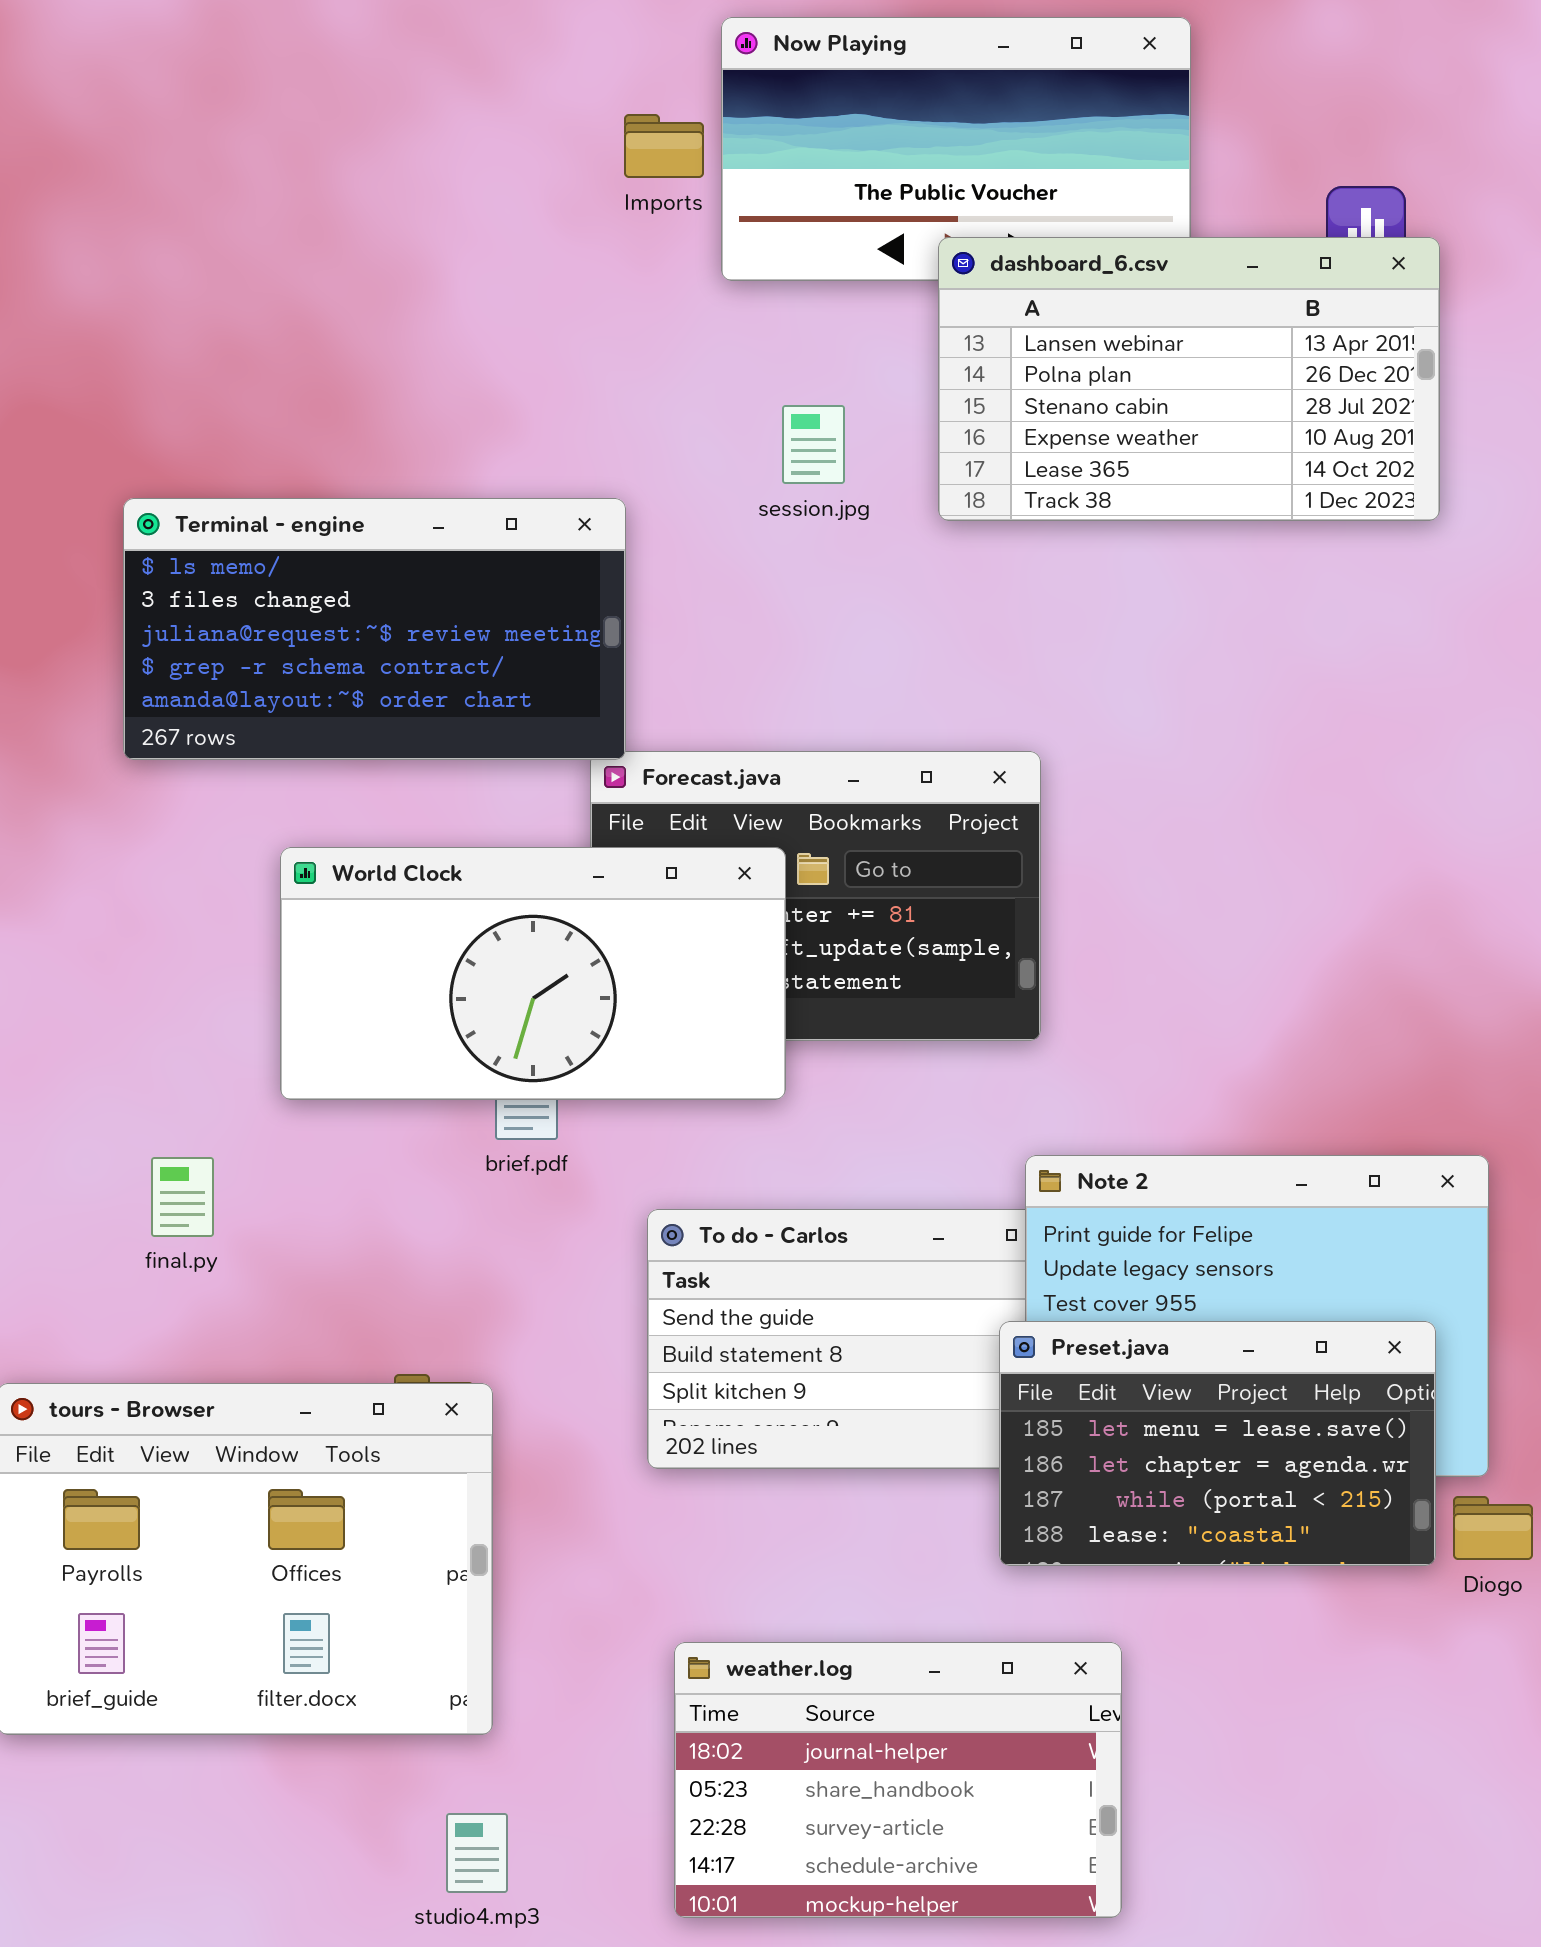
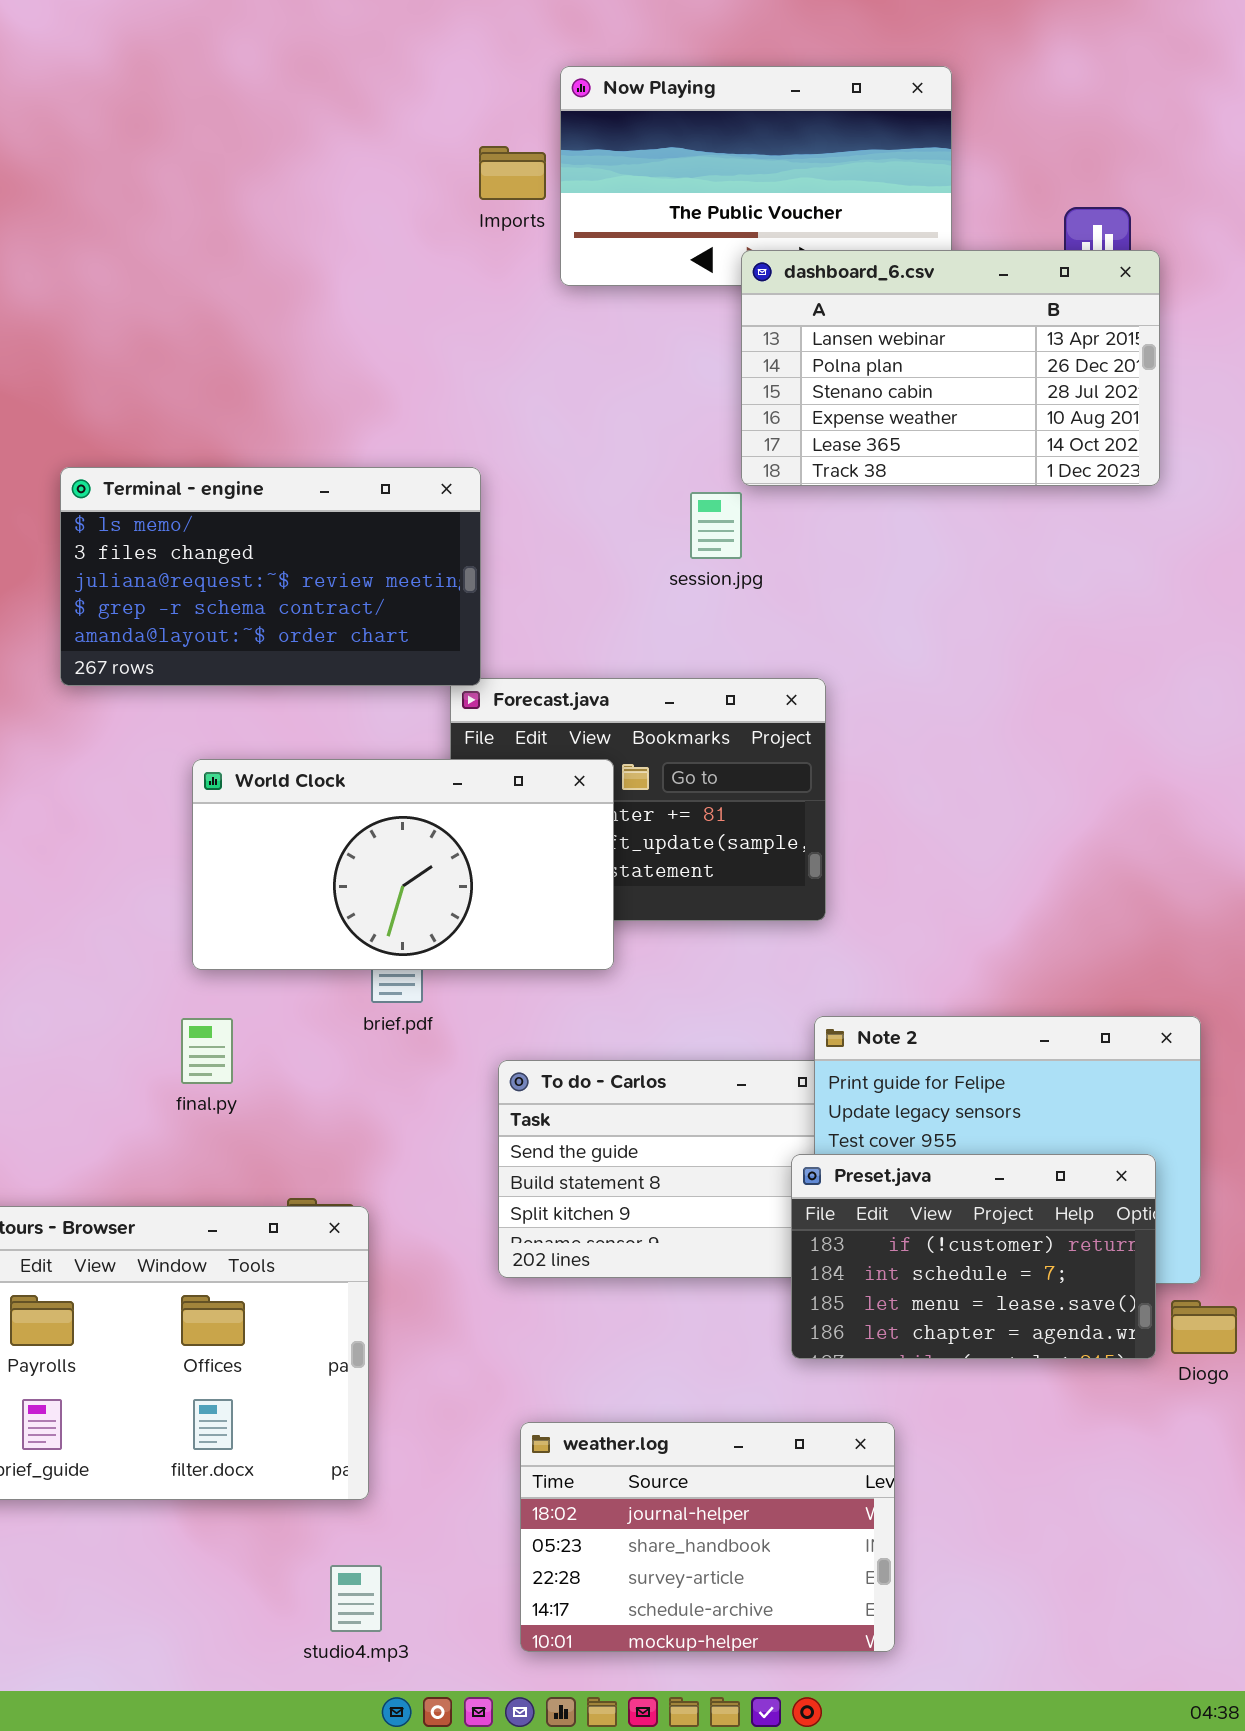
session.jpg: [782,405,845,484] -> [690,492,742,559], moved
final.py: [151,1157,214,1237] -> [181,1018,233,1084], moved
Preset.java: [999,1321,1436,1566] -> [791,1154,1156,1359], scrolled up 2 rows

